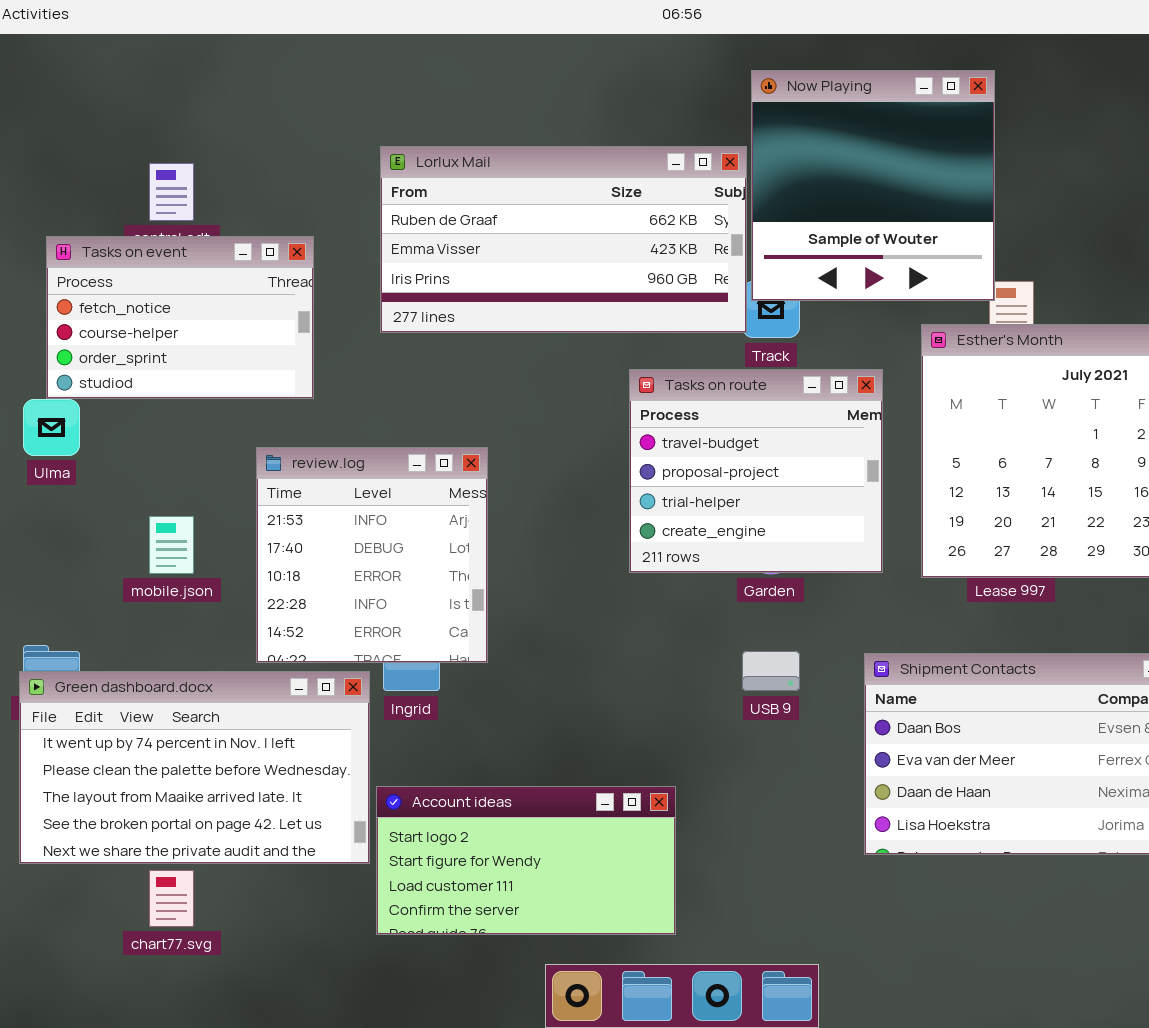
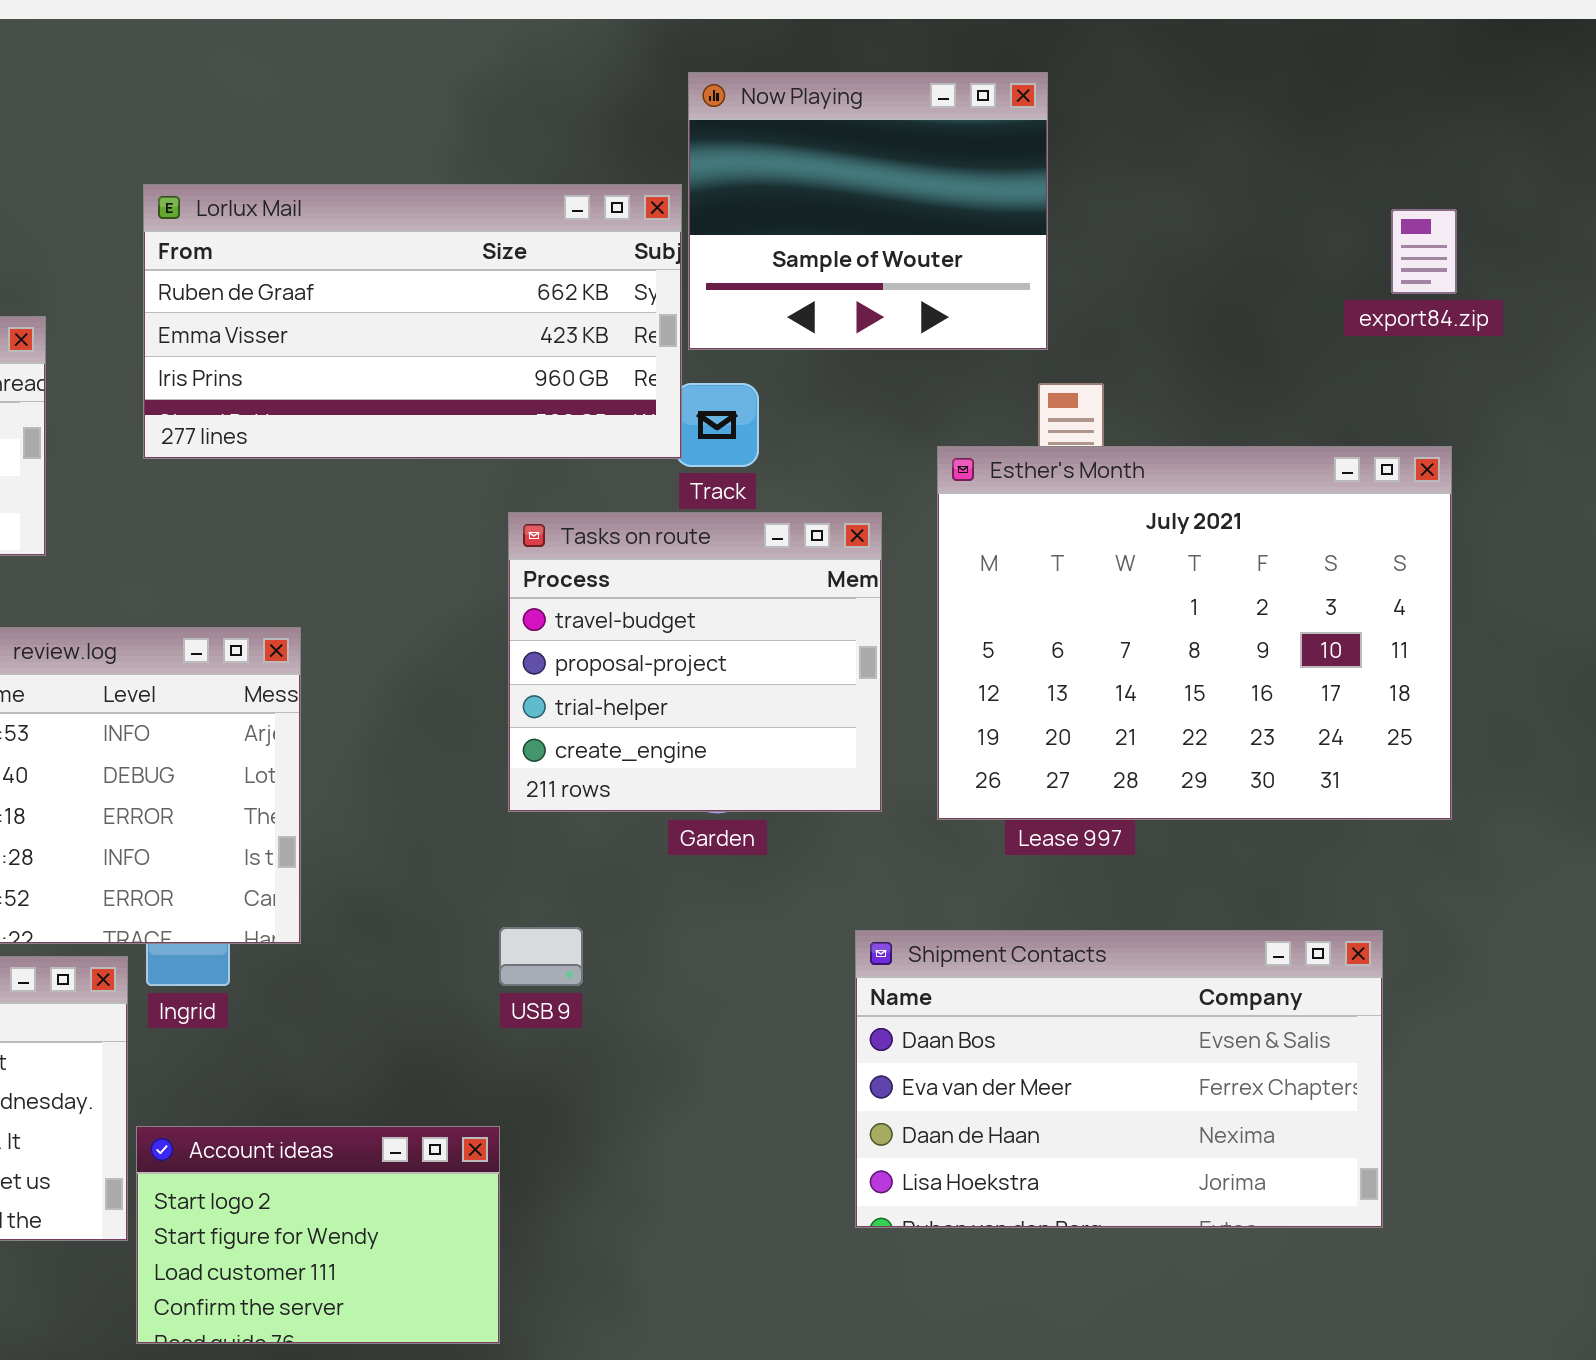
Now Playing: [751,70,995,301] -> [688,72,1048,350], resized
USB 9: [742,651,800,691] -> [499,927,583,986], moved
Account ideas: [376,786,676,935] -> [136,1126,500,1344], resized

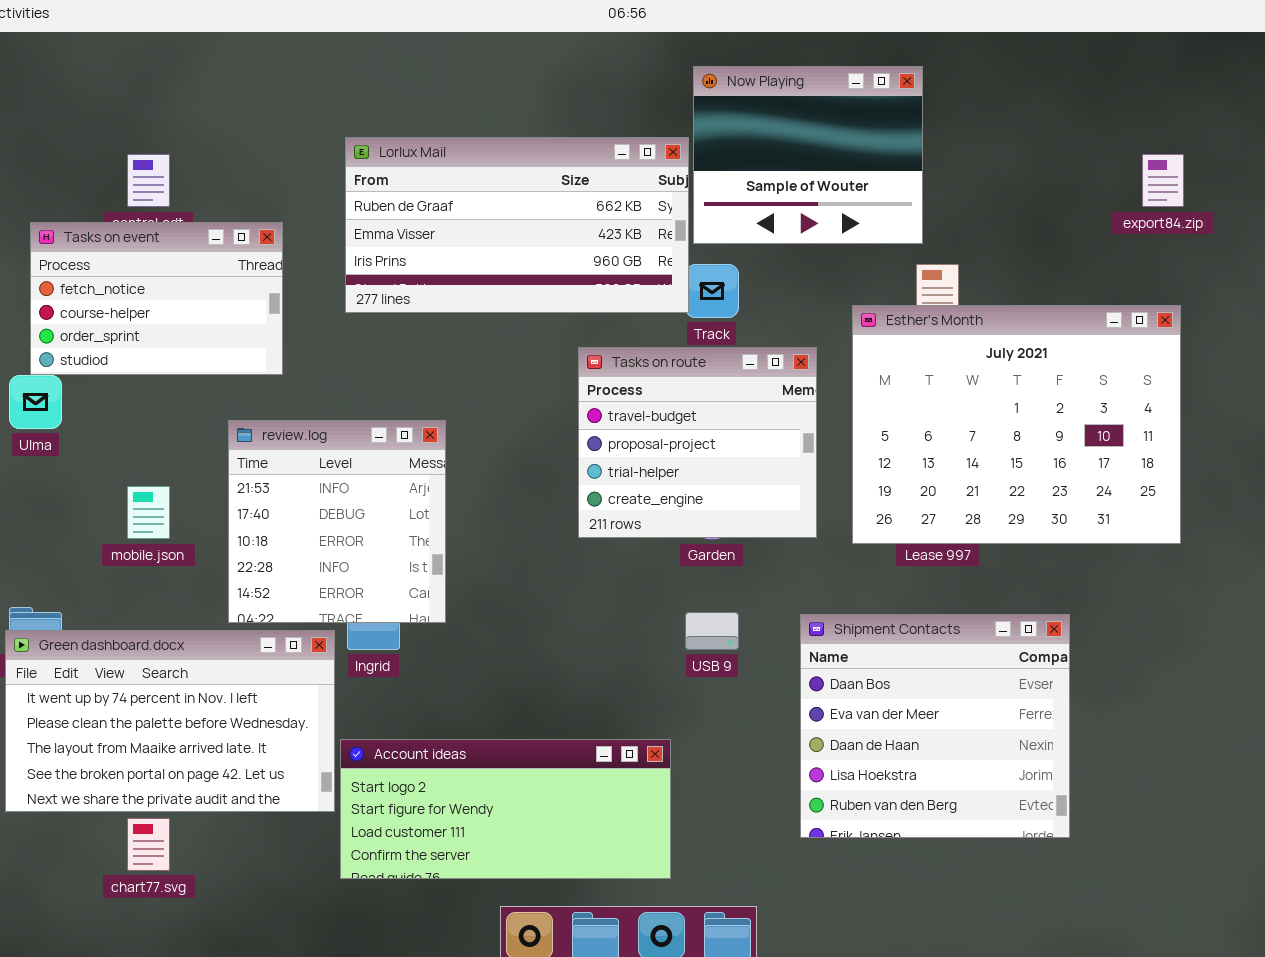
USB 9: [499,927,583,986] -> [685,612,739,650], moved
Shipment Contacts: [855,930,1383,1228] -> [800,614,1070,838], resized
Account ideas: [136,1126,500,1344] -> [340,739,671,879], resized

